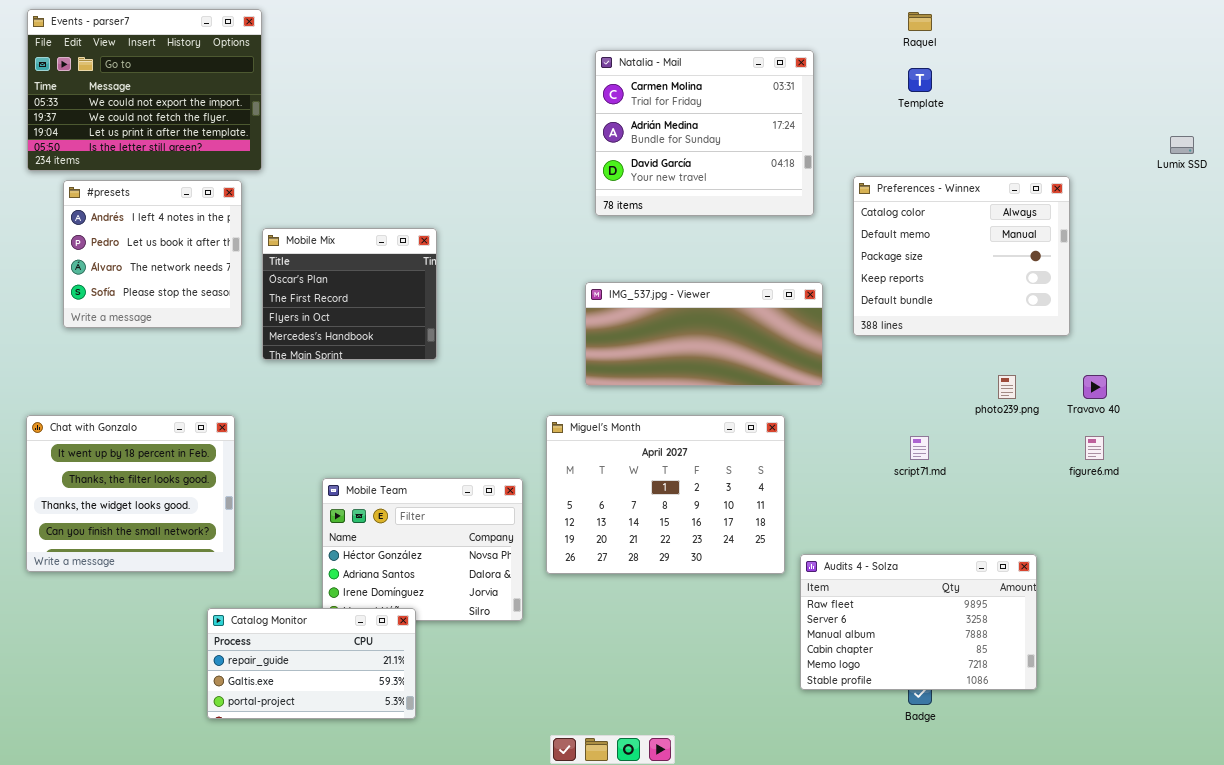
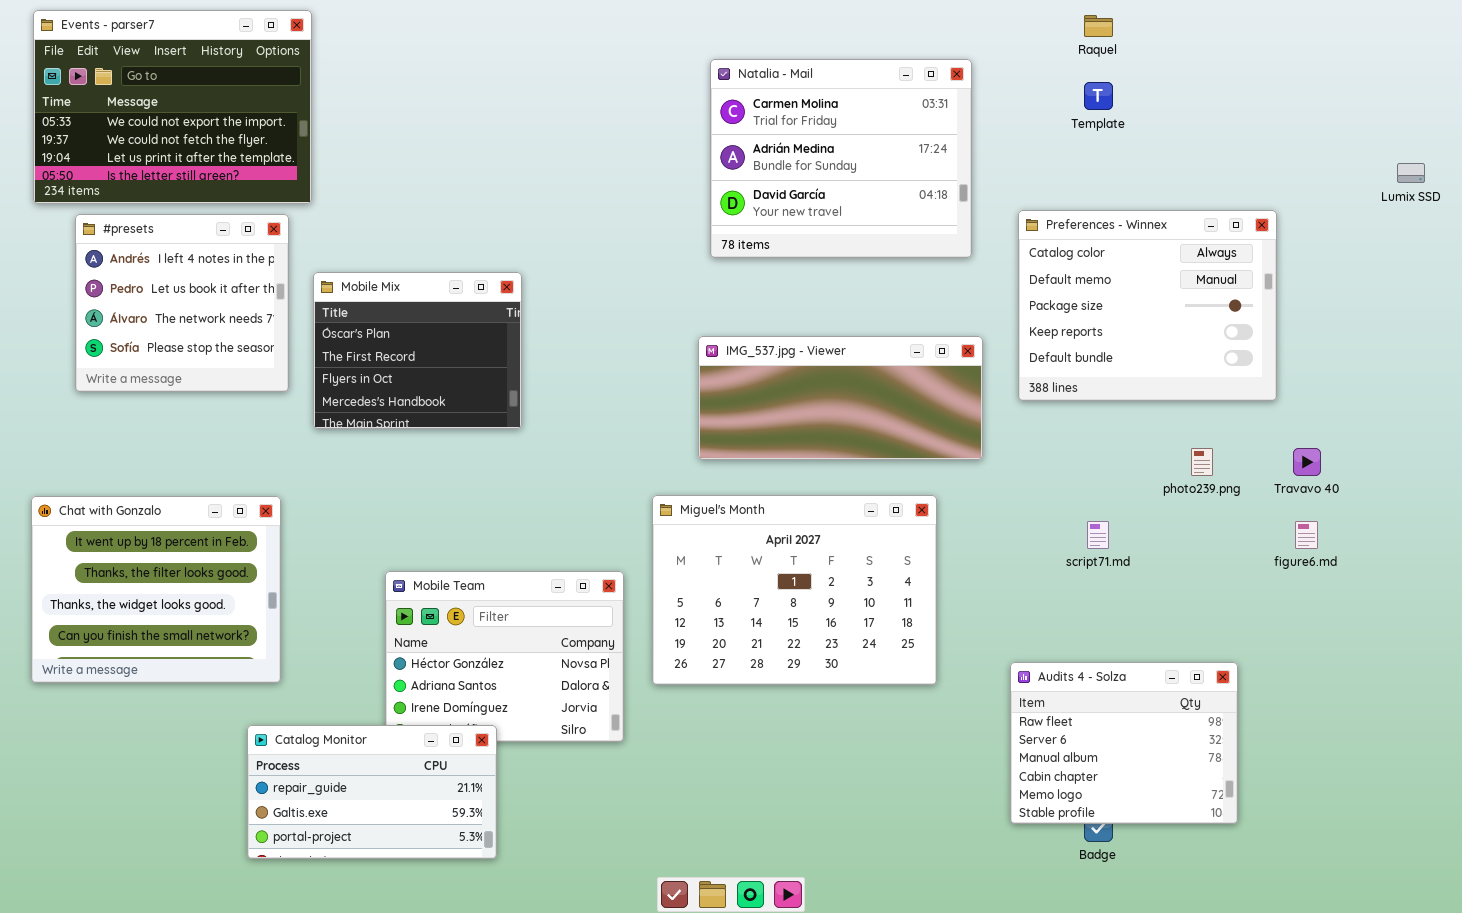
Audits 4 - Solza: [800,554,1037,690] -> [1010,662,1238,824], resized

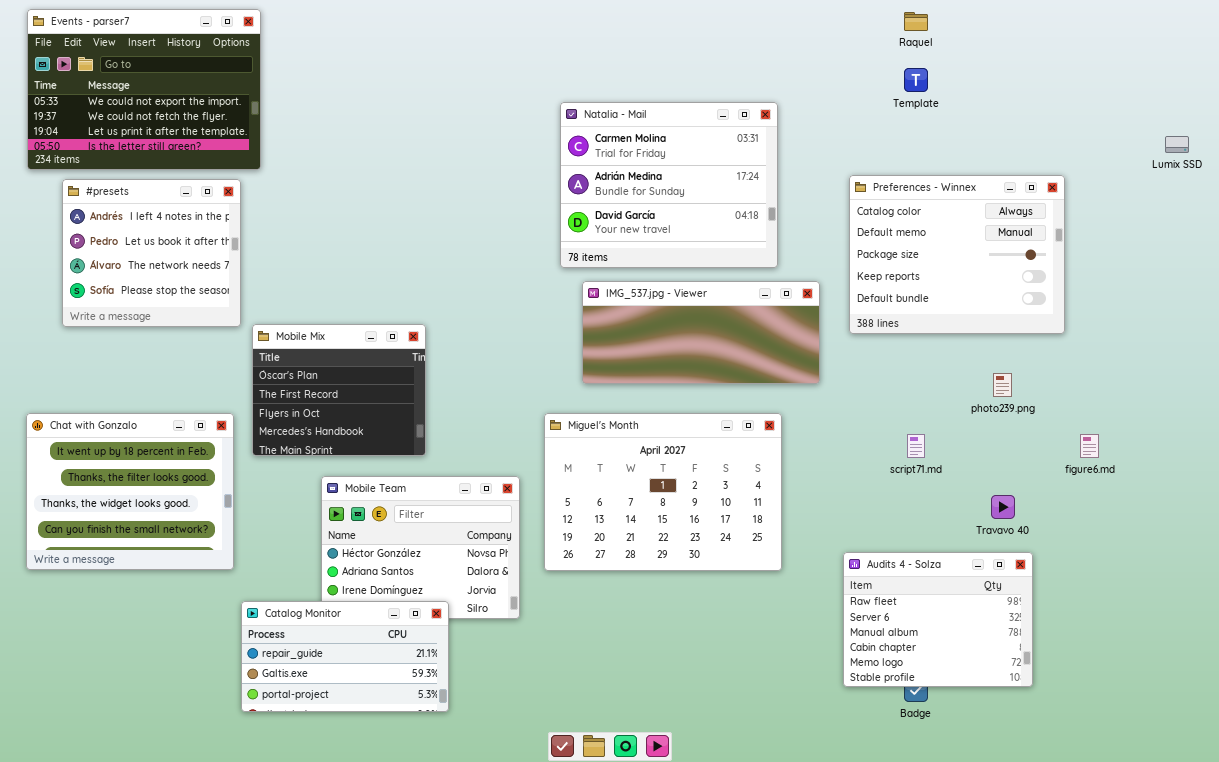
Natalia - Mail: [710,59,972,258] -> [560,102,778,268], moved
Mobile Mix: [313,272,522,429] -> [252,324,426,456], moved
Travavo 40: [1293,448,1321,476] -> [991,495,1015,519], moved
Catalog Monitor: [247,725,497,859] -> [241,601,449,712], moved

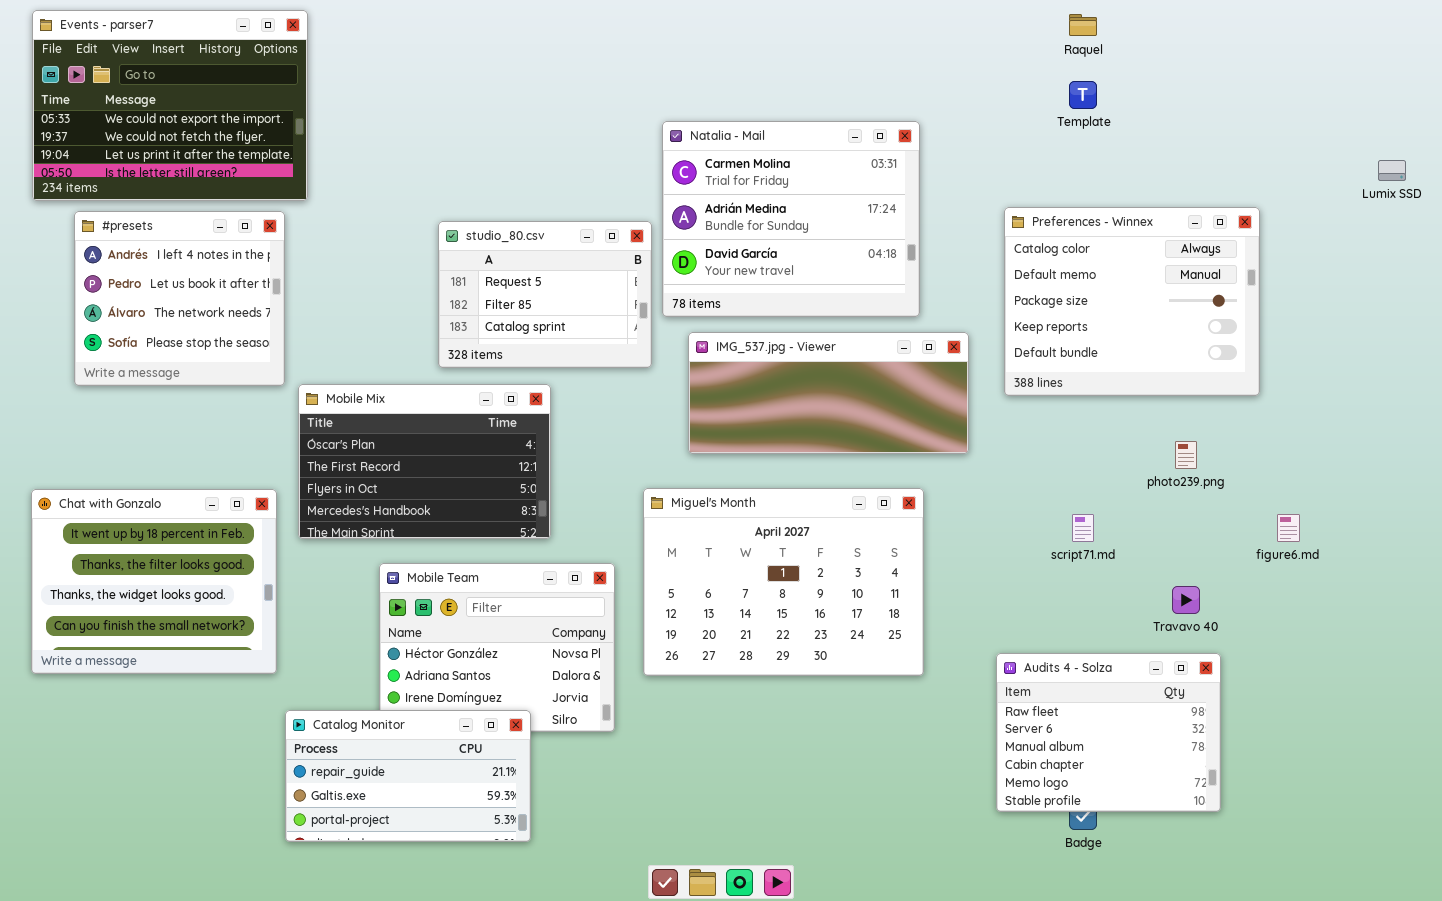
studio_80.csv: none -> [438,221,652,368], opened
Mobile Mix: [252,324,426,456] -> [298,384,551,539], resized

